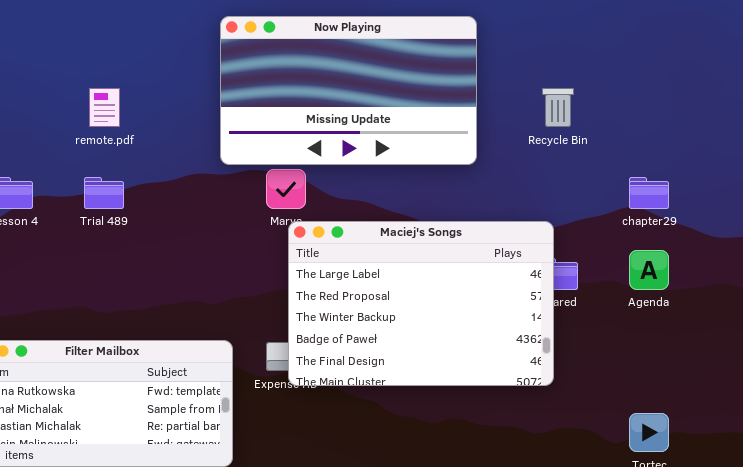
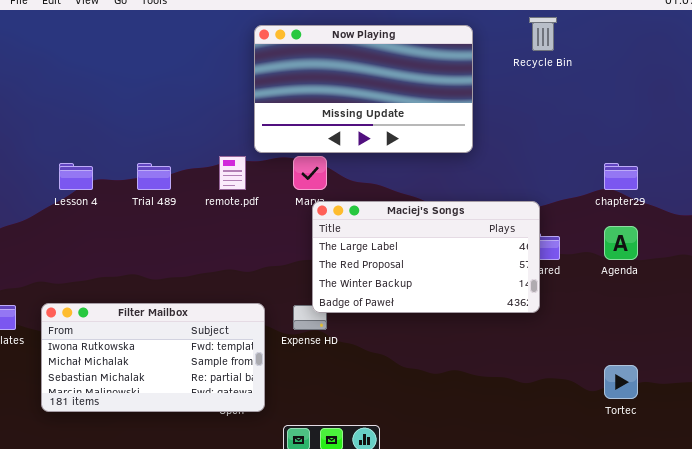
remote.pdf: [89,88,120,127] -> [219,156,246,190], moved
Recycle Bin: [542,88,574,127] -> [529,17,557,51], moved
Maciej's Songs: [288,221,554,386] -> [312,201,540,313], resized

